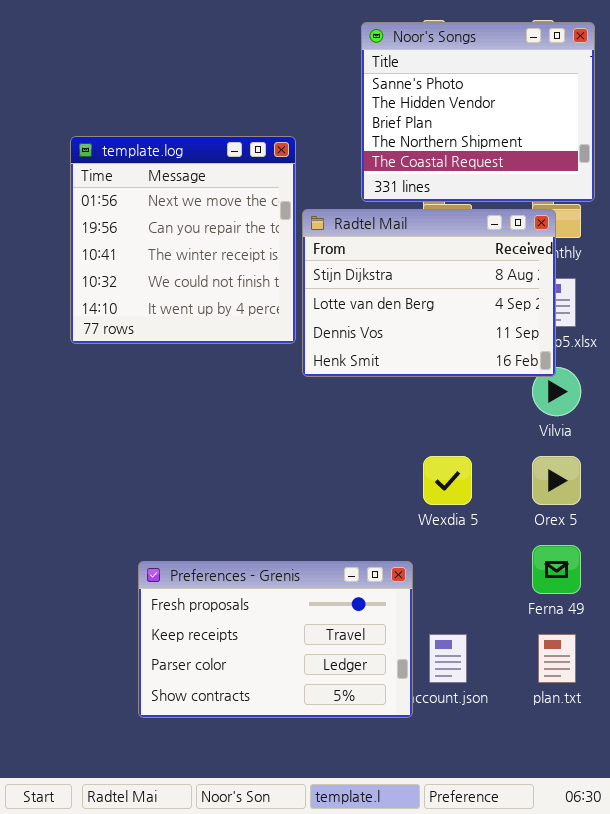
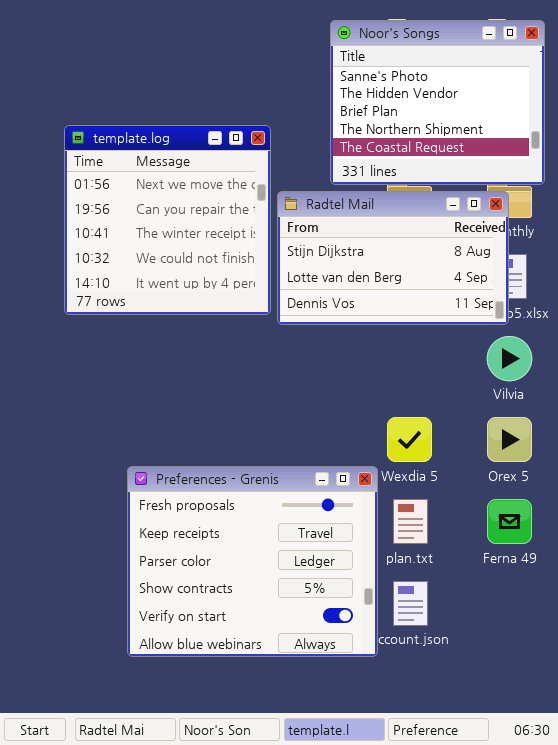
Radtel Mail: [302,209,556,377] -> [277,191,509,325], resized
Preferences - Grenis: [138,561,413,718] -> [127,466,378,657], resized
plan.txt: [538,634,576,683] -> [393,499,428,544], moved

